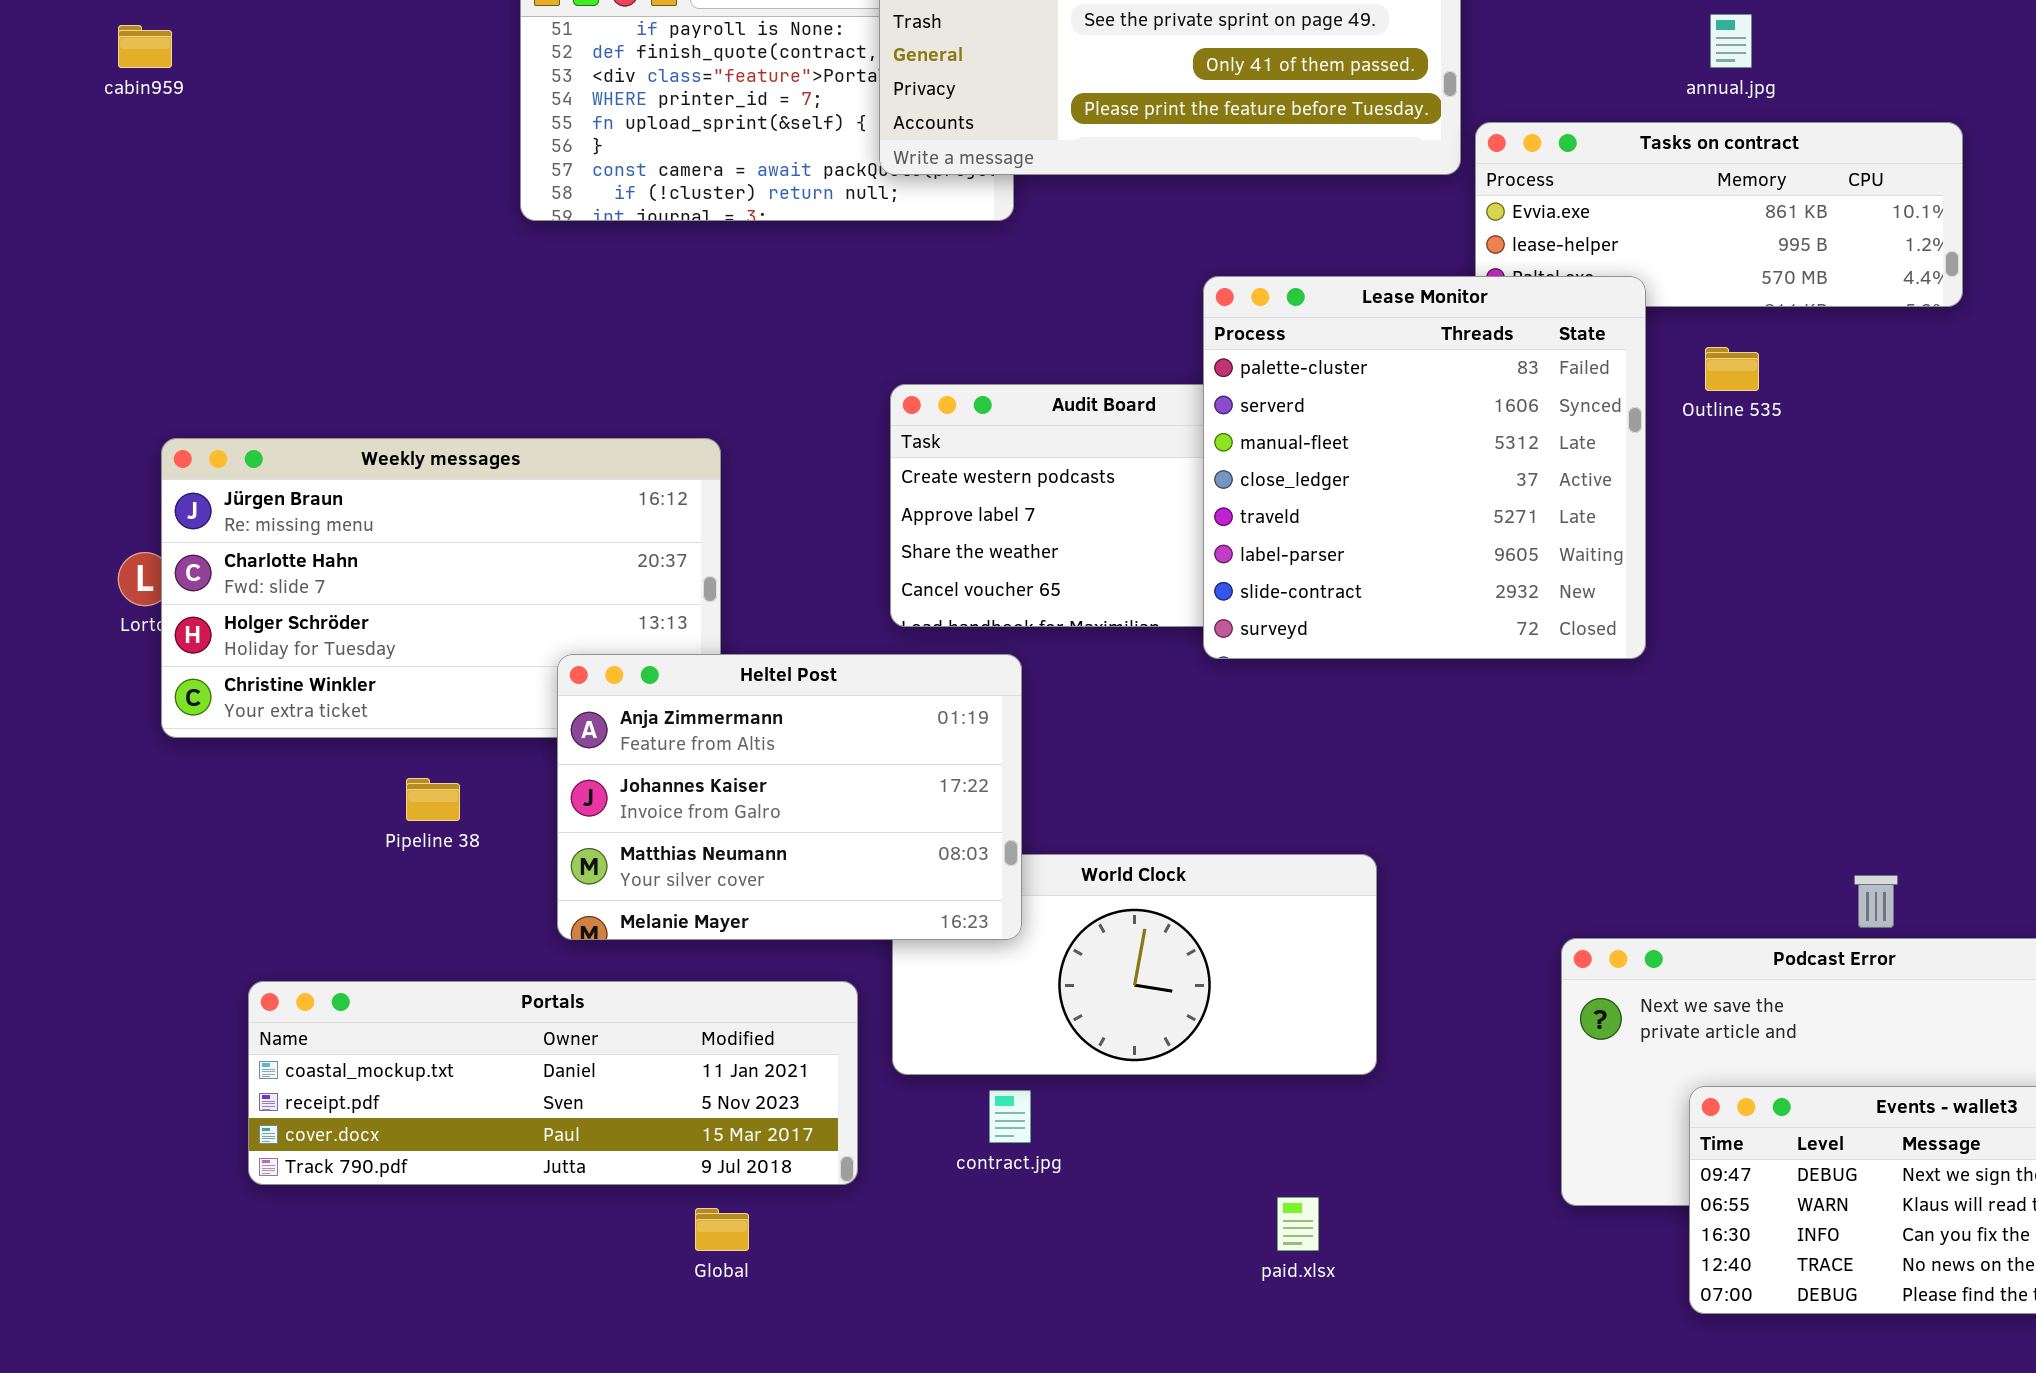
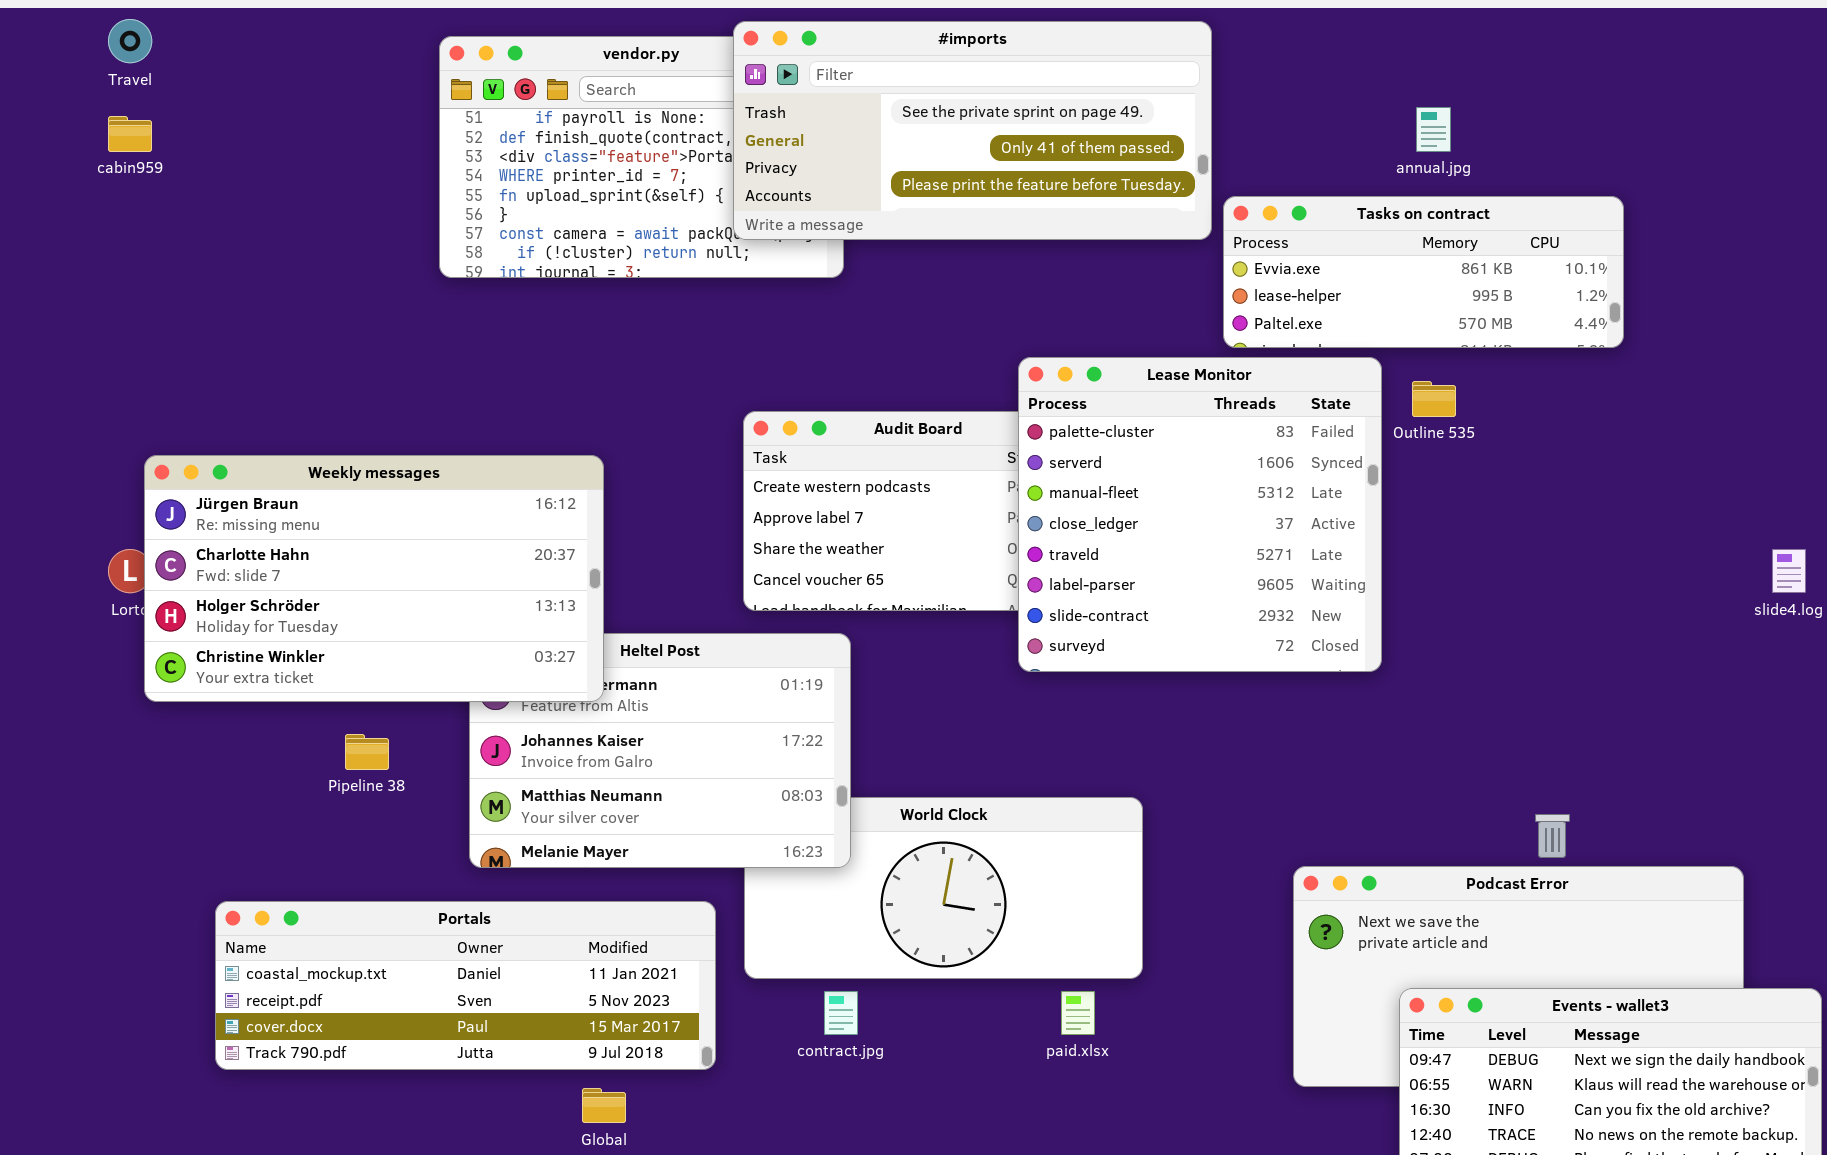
Lease Monitor: [1203,276,1646,659] -> [1018,357,1382,672], moved
Weekly messages: [161,438,721,738] -> [144,455,604,702], raised
paid.xlsx: [1277,1197,1319,1251] -> [1061,991,1095,1035], moved

